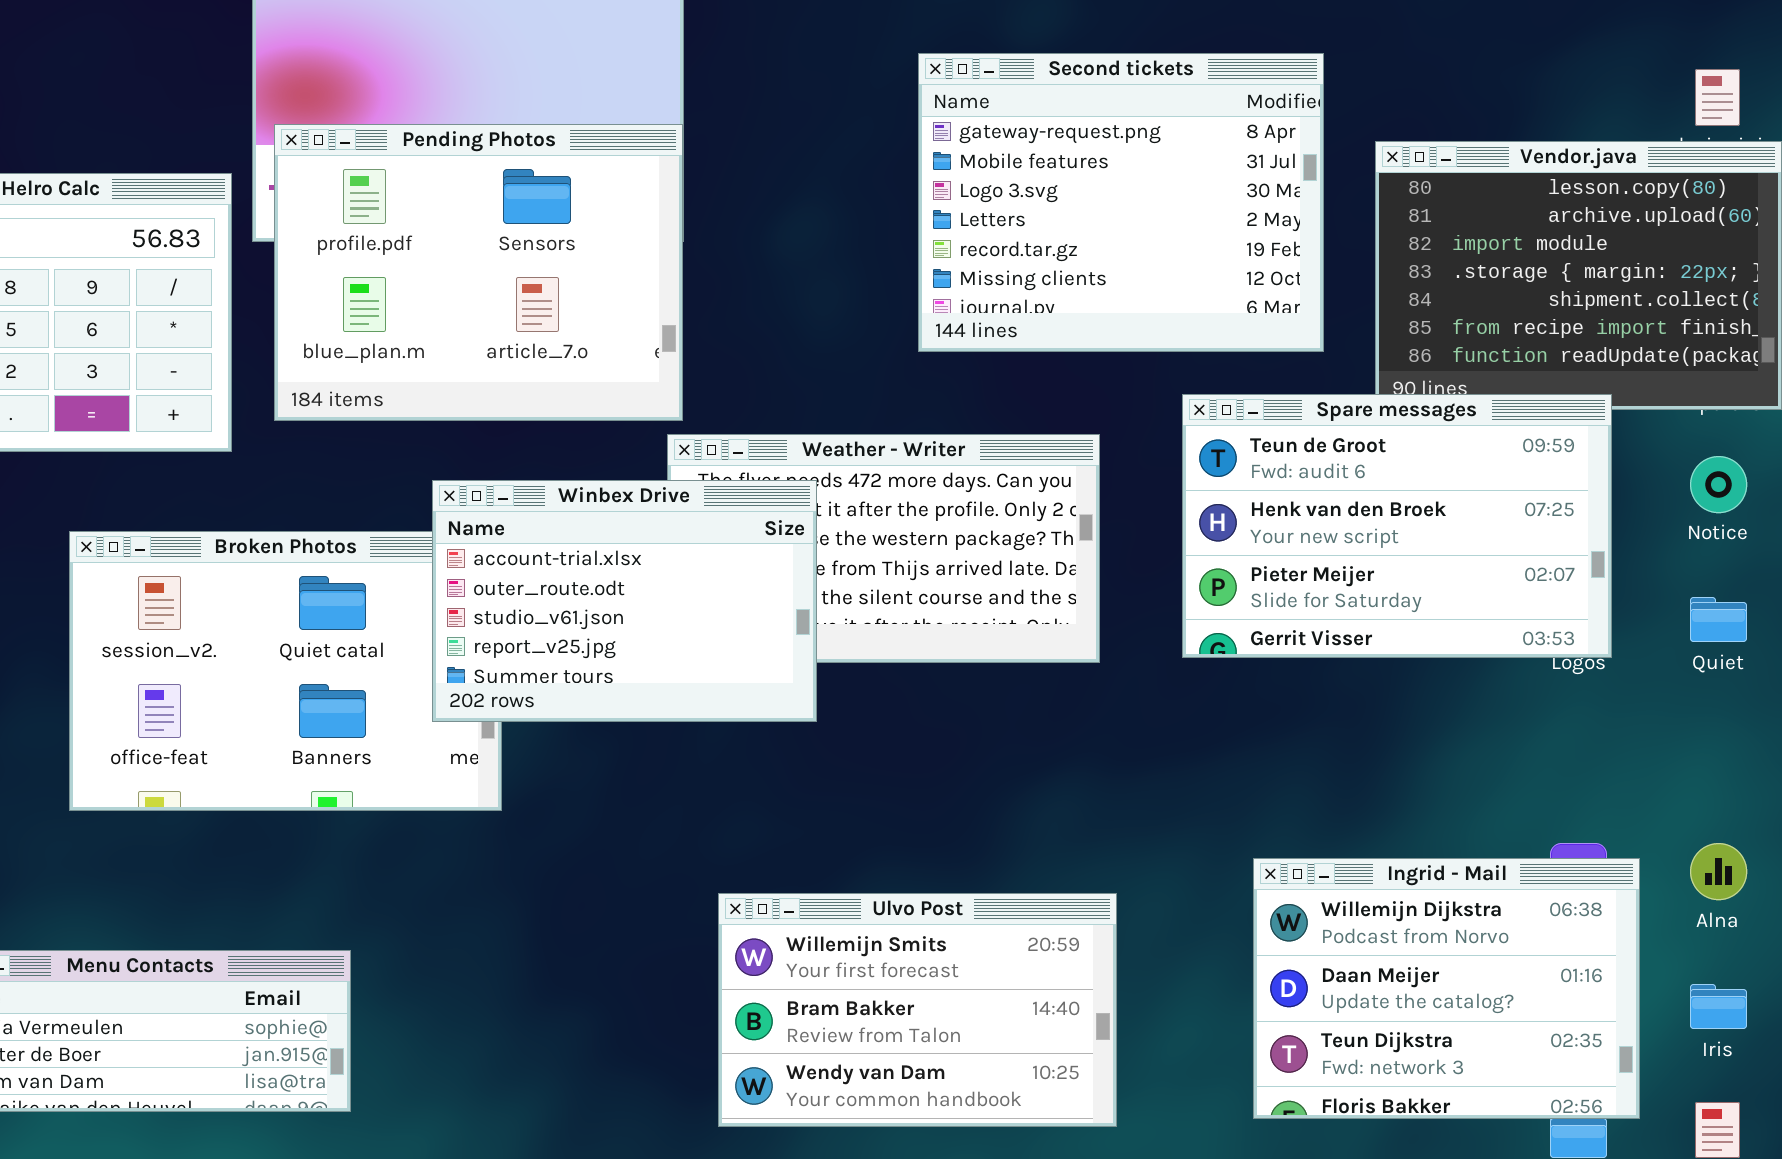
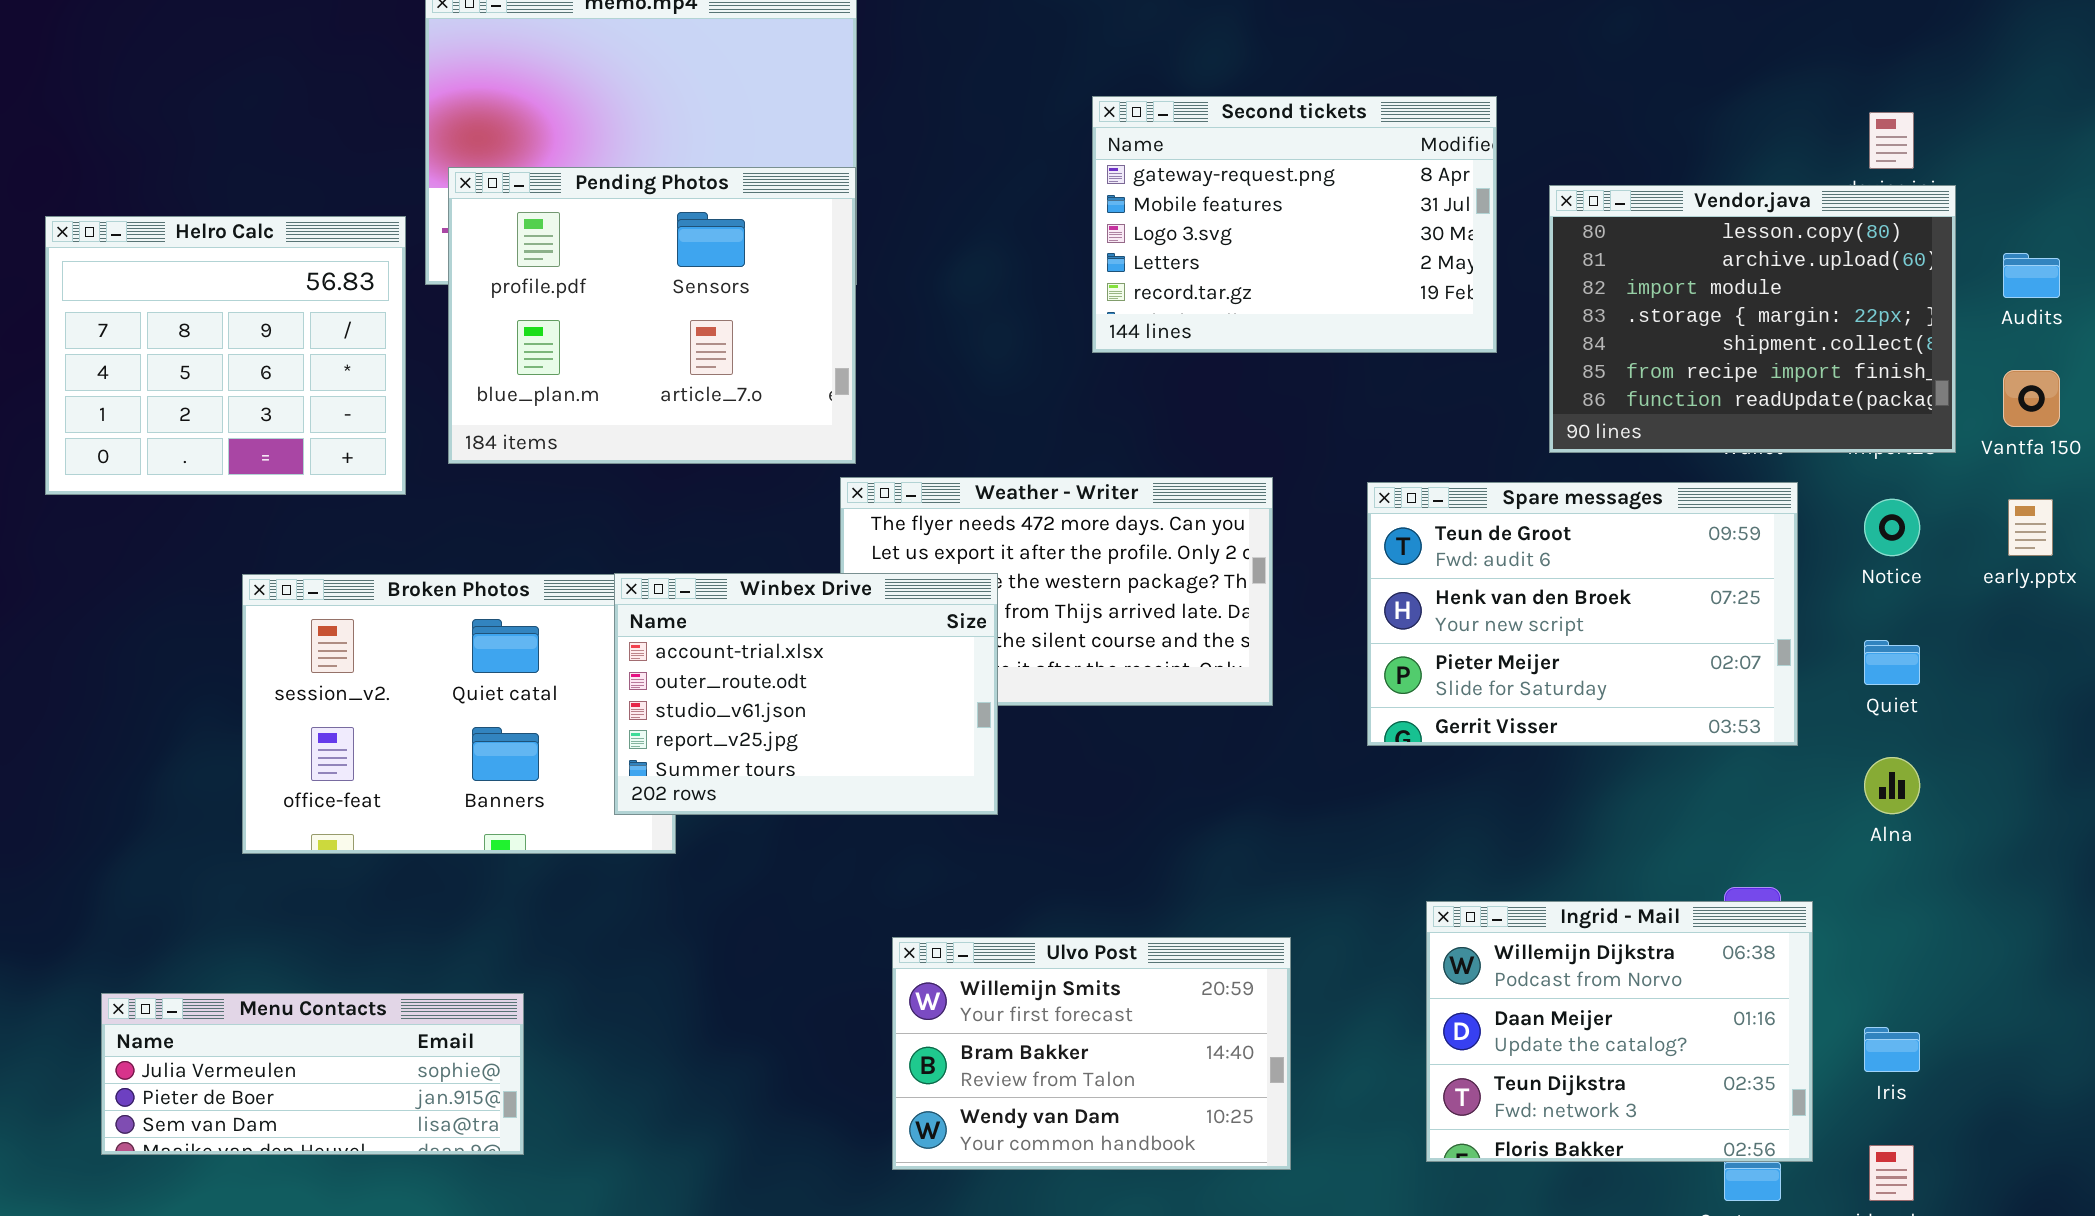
Second tickets: [918,53,1324,352] -> [1092,96,1497,353], resized
Spare messages: [1182,394,1612,658] -> [1367,482,1798,746], moved
Winbex Drive: [432,480,817,722] -> [614,573,998,815], moved
Alna: [1690,843,1747,900] -> [1864,757,1920,814], moved

